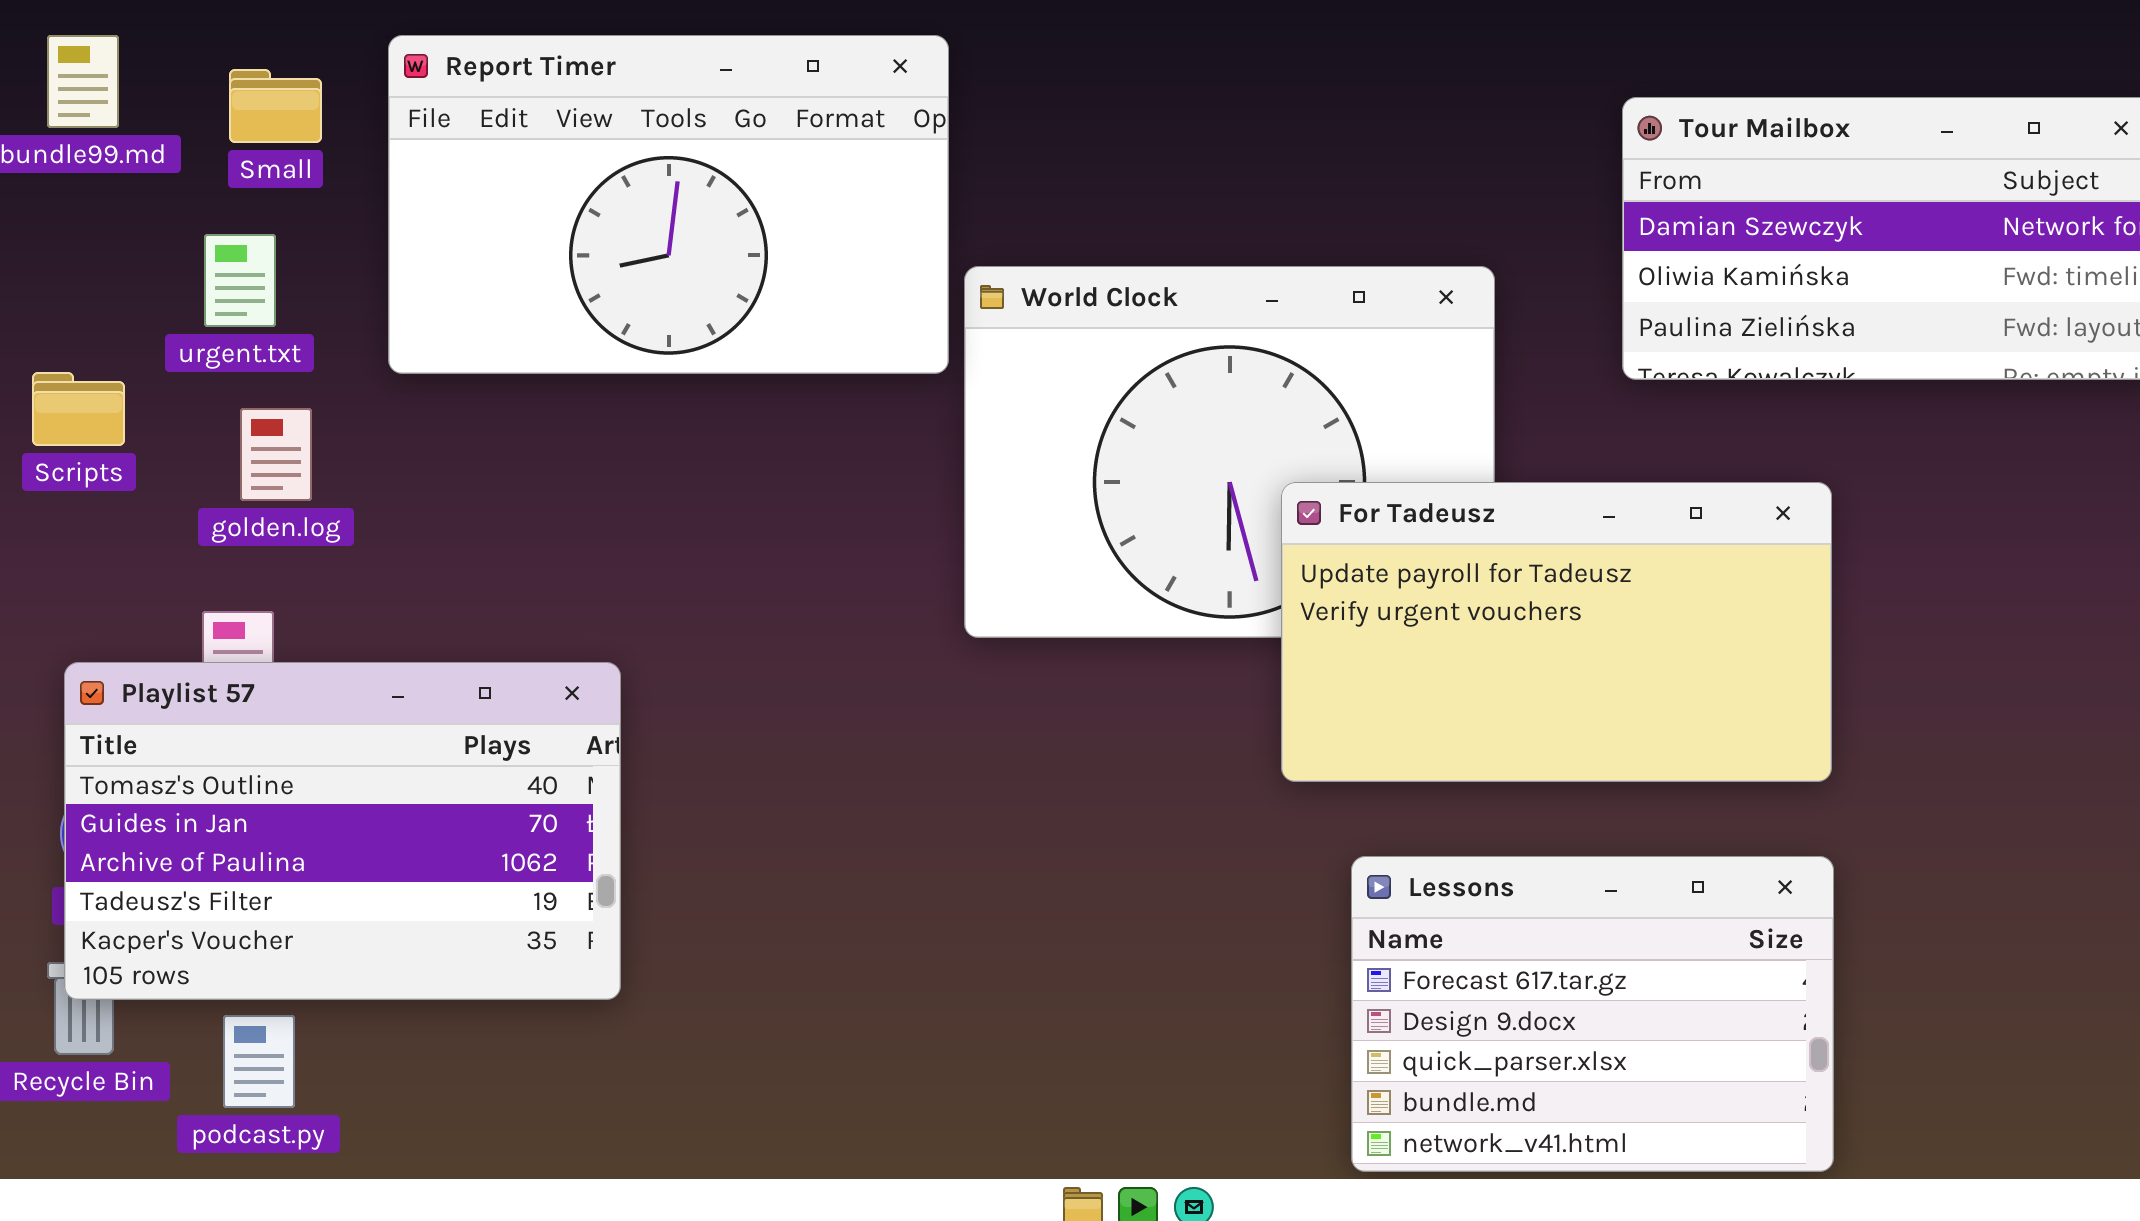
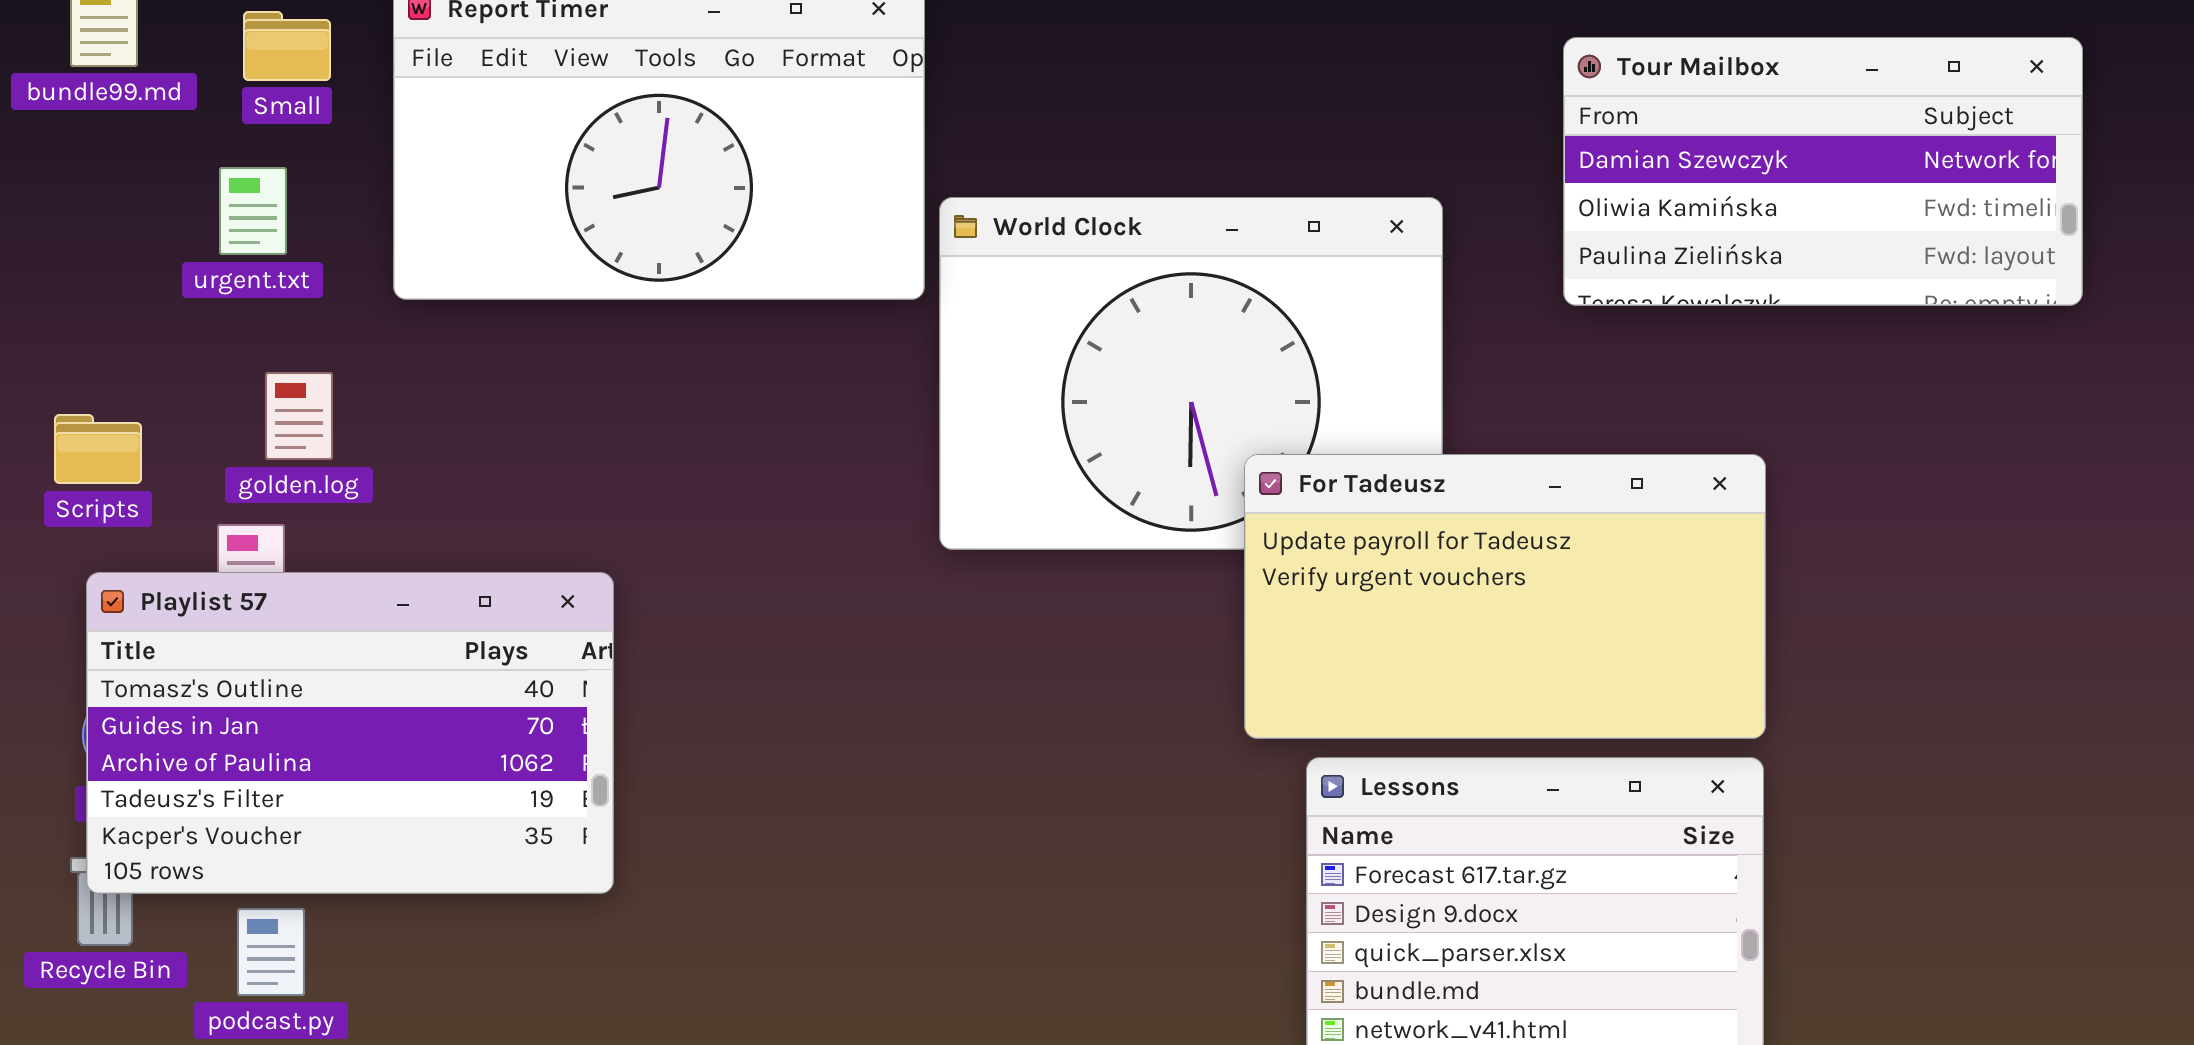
Scripts: [32,372,125,446] -> [54,414,142,484], moved
golden.log: [240,408,312,501] -> [265,372,333,460], moved
For Tadeusz: [1281,482,1832,782] -> [1244,454,1766,739], moved

